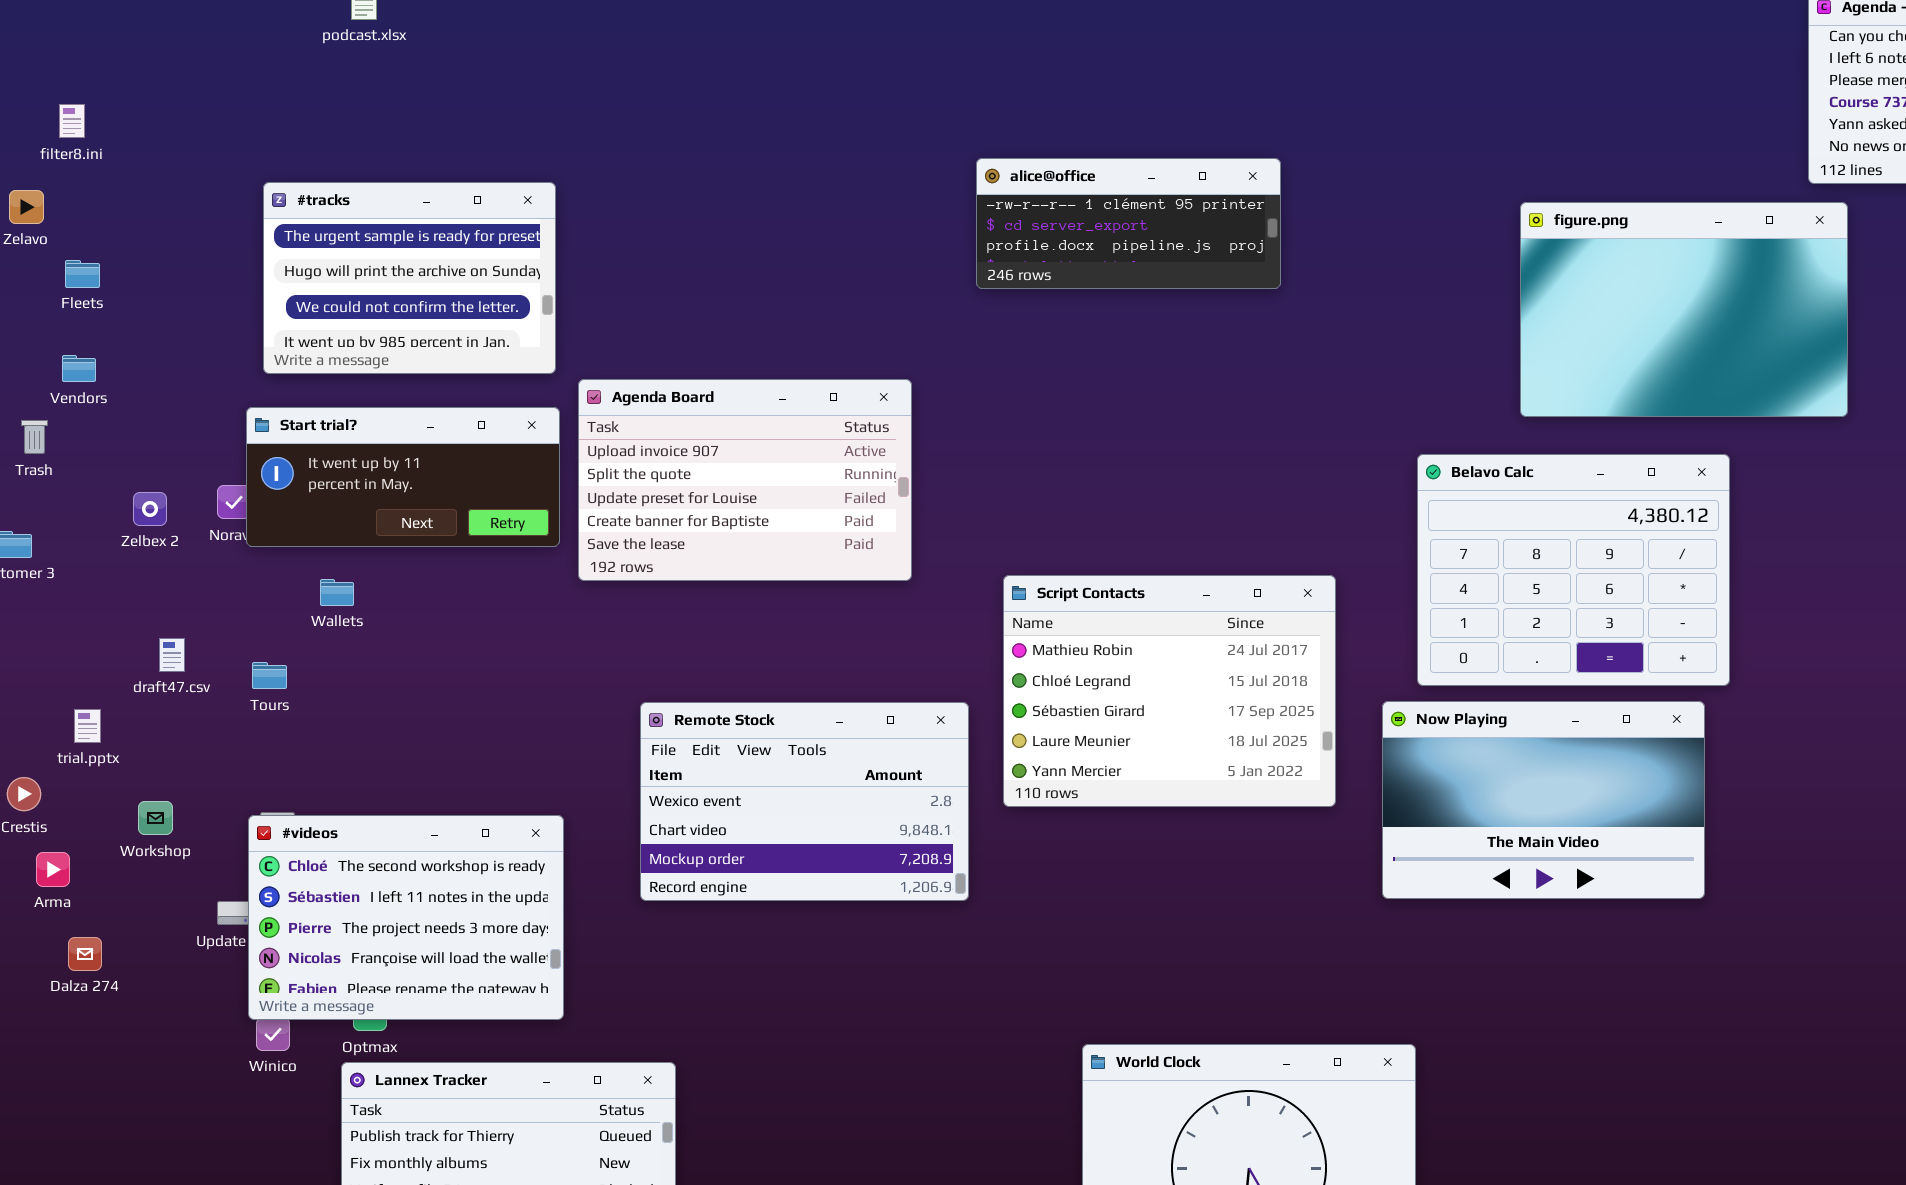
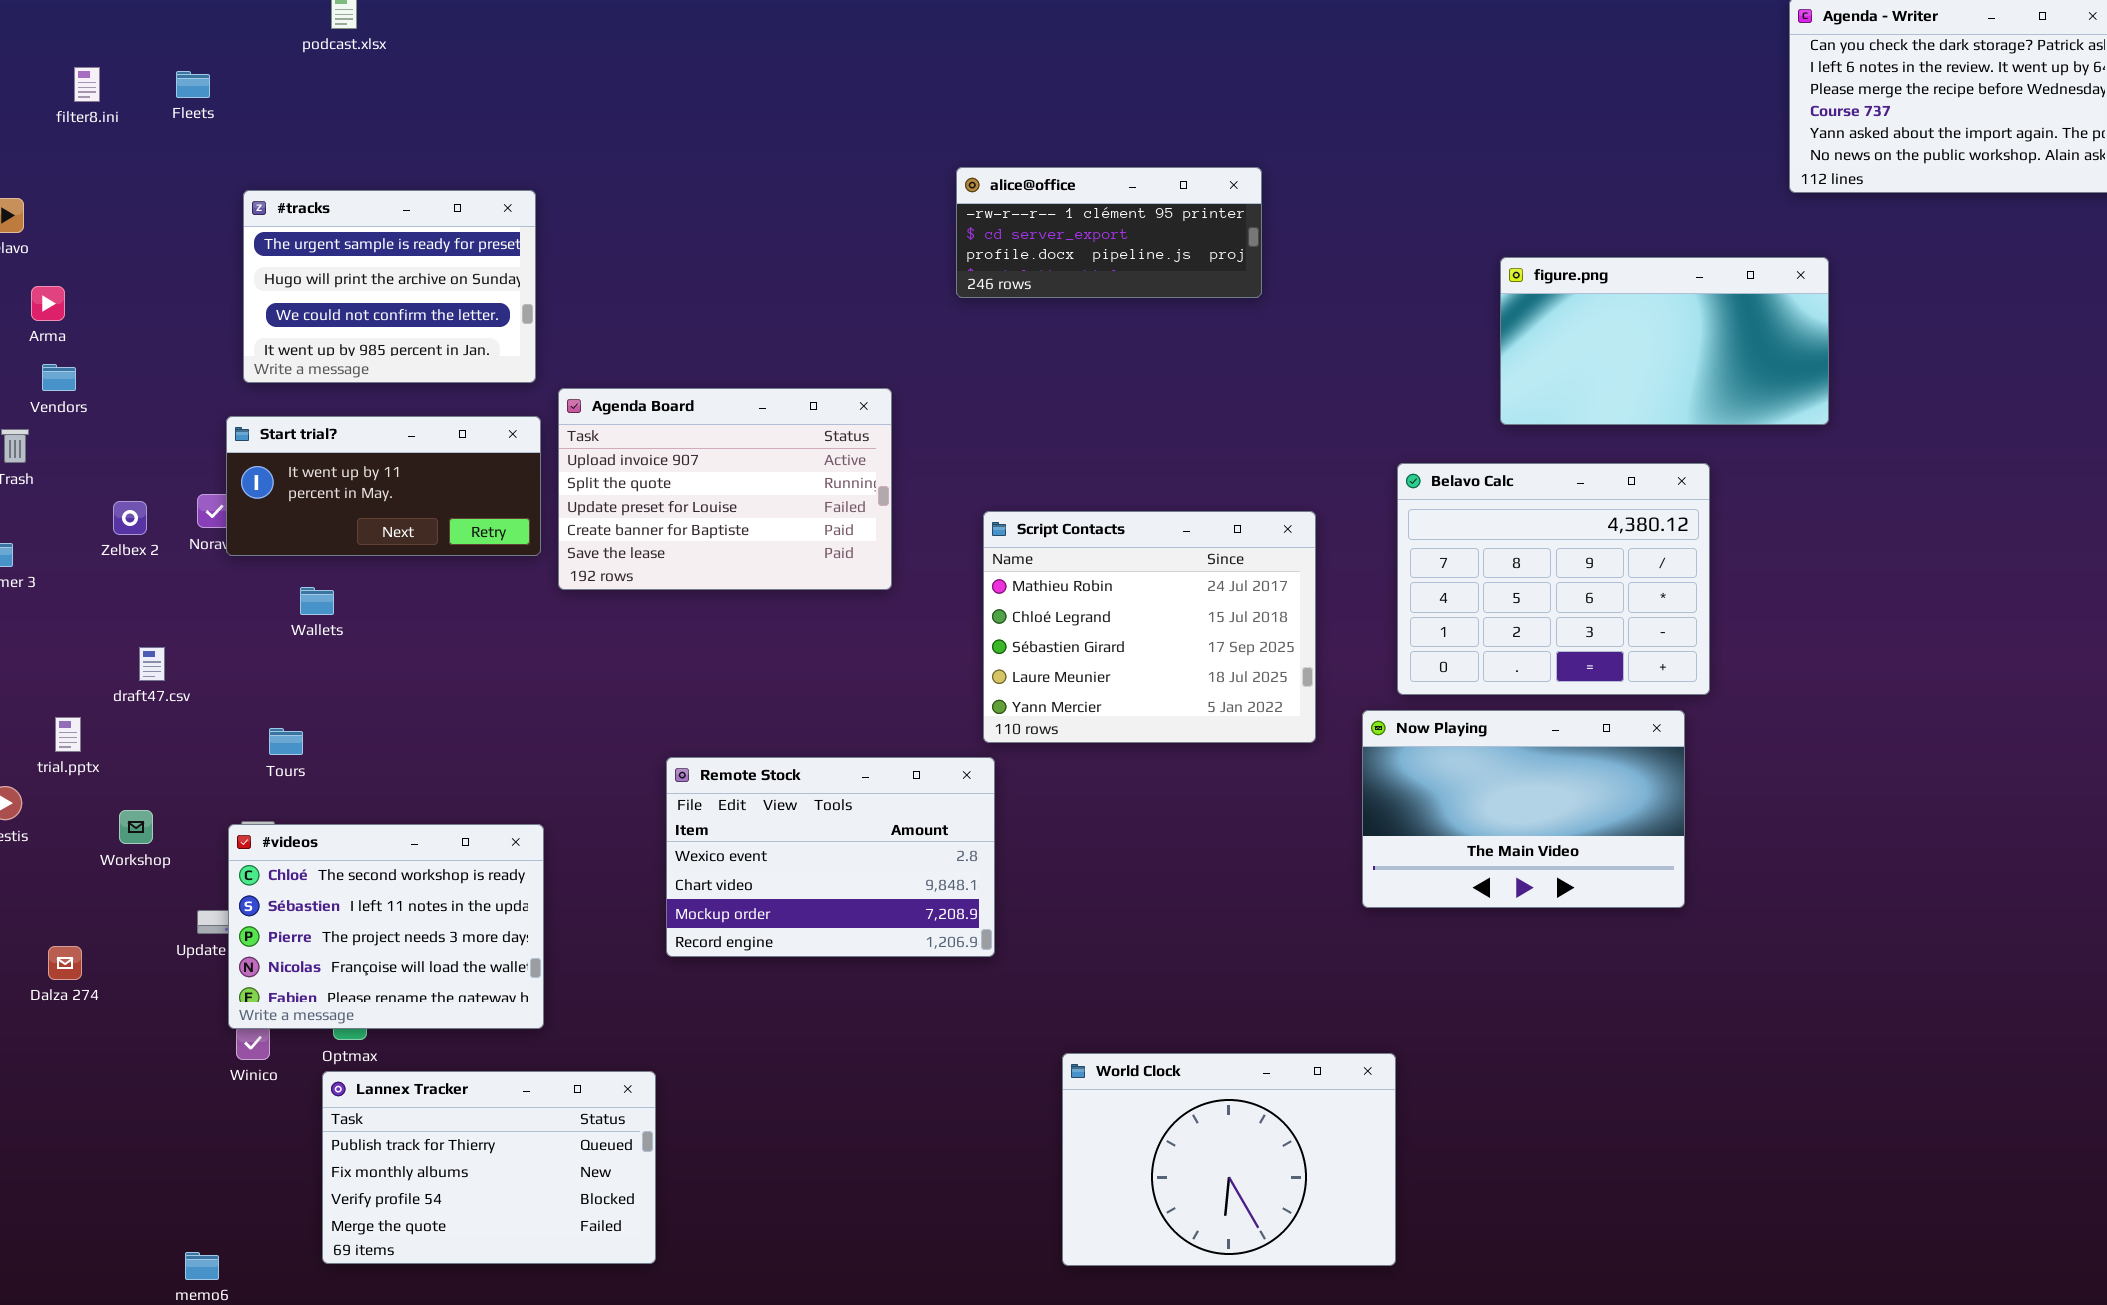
filter8.ini: [59,104,85,138] -> [74,67,100,102], moved
figure.png: [1520,202,1848,417] -> [1500,257,1829,425], resized
Fleets: [65,260,100,288] -> [176,71,210,98], moved
Script Contacts: [1003,575,1336,807] -> [983,511,1316,743], moved
Tours: [252,662,287,689] -> [269,728,303,755], moved
Remote Stock: [640,702,969,901] -> [666,757,995,957], moved
Arma: [36,852,70,887] -> [31,286,65,321], moved

